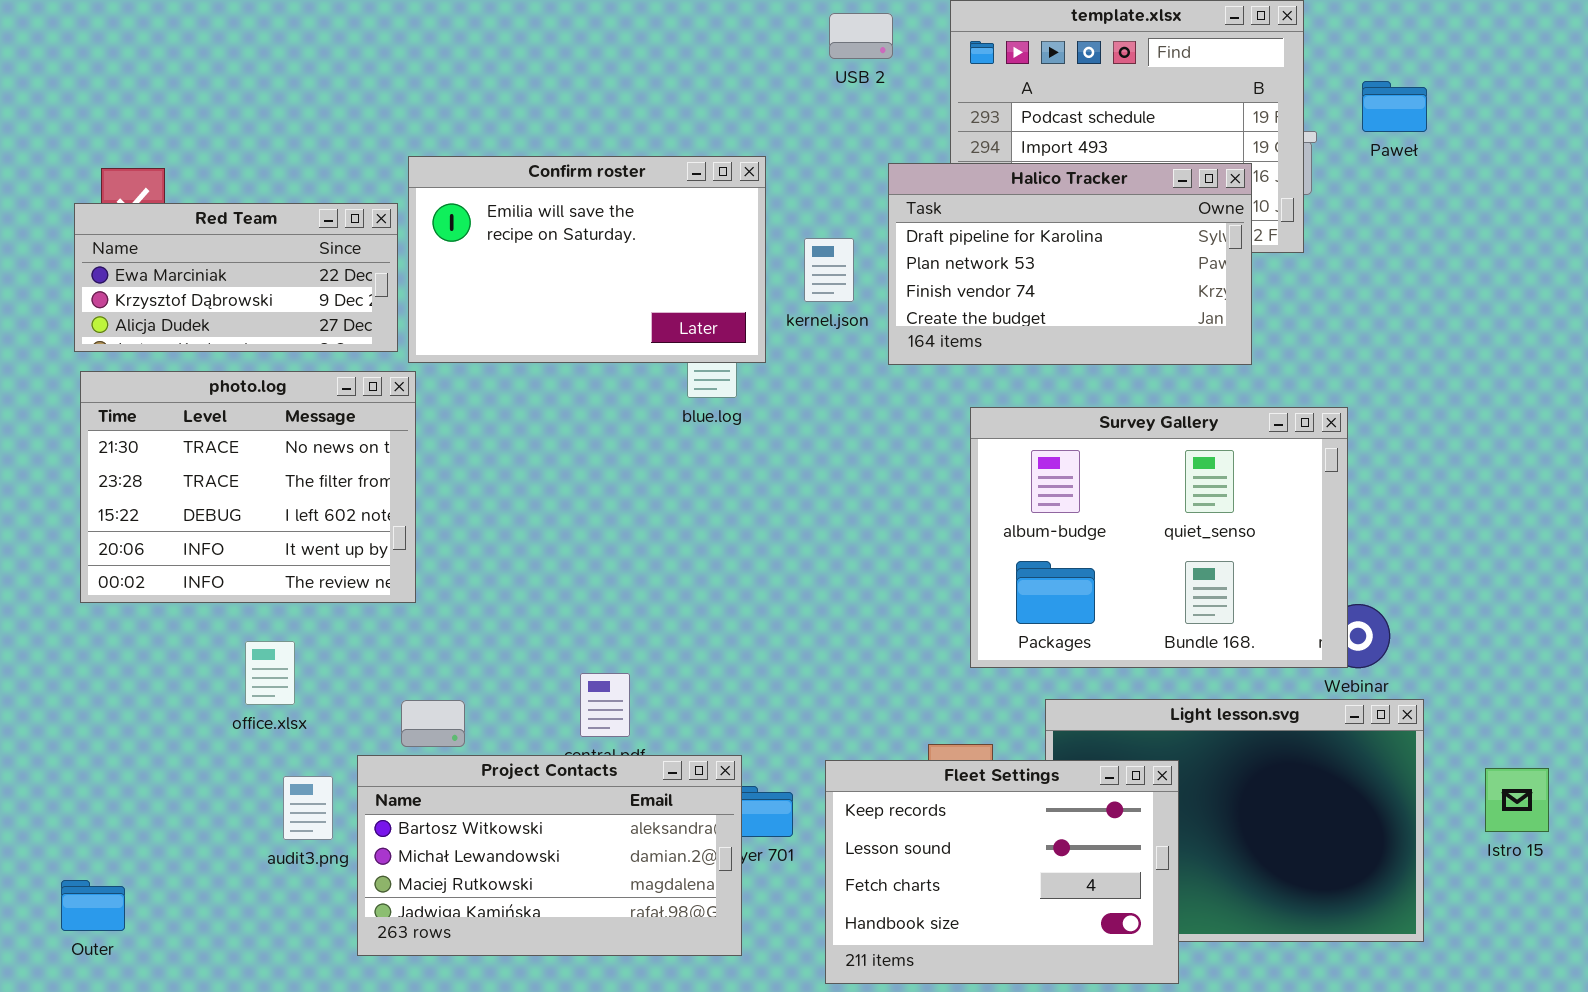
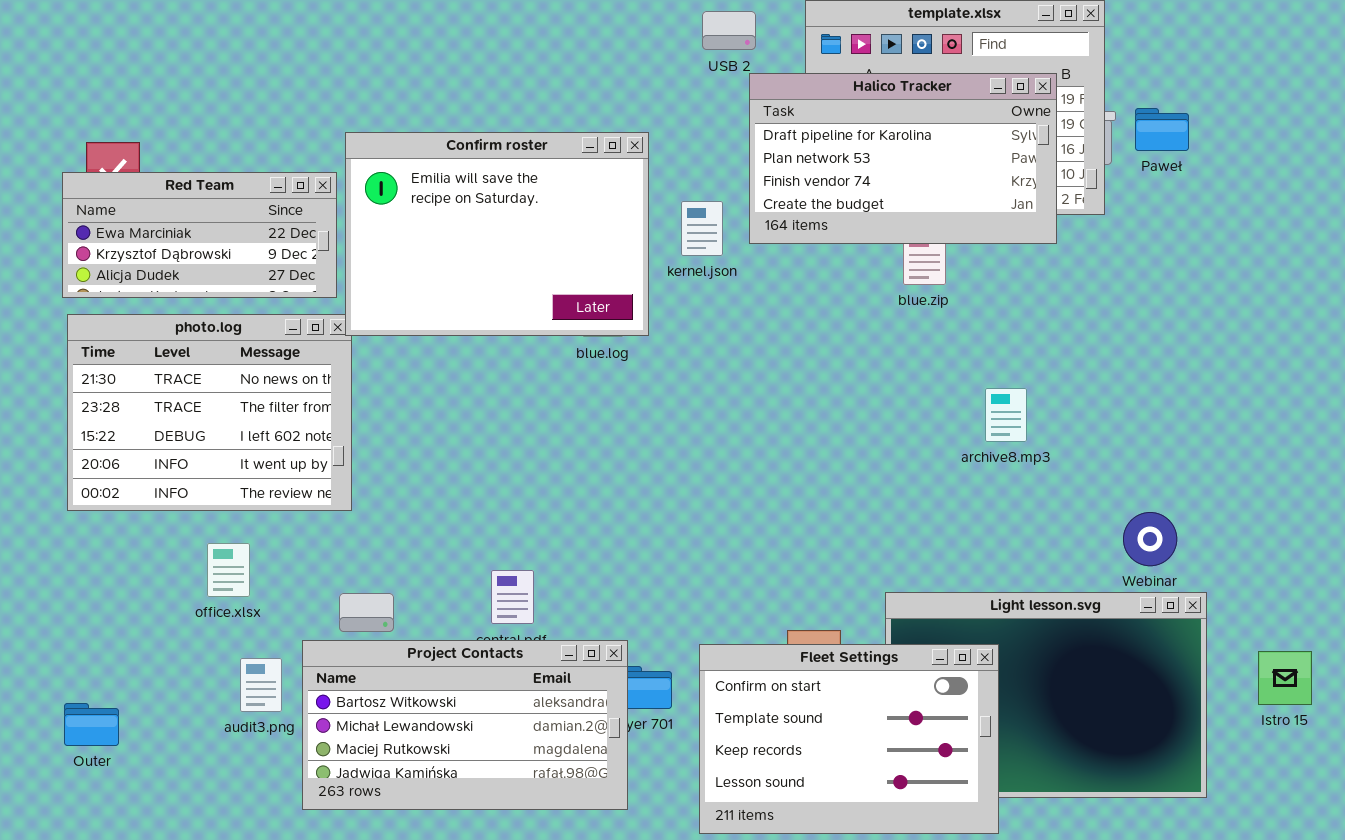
Paweł: [1362,81,1427,132] -> [1135,108,1189,151], moved
Confirm roster: [408,156,766,363] -> [345,132,649,336], resized
Halico Tracker: [888,163,1252,365] -> [749,73,1057,244], moved
Survey Gallery: [970,407,1348,668] -> none, closed
Fleet Settings: [825,760,1179,984] -> [699,644,999,834], scrolled up 2 rows
Outer: [61,880,125,931] -> [64,703,119,746], moved

